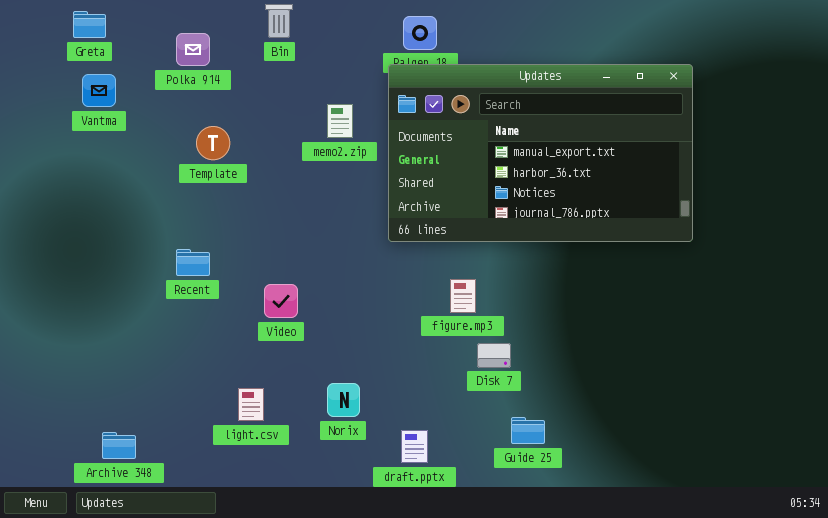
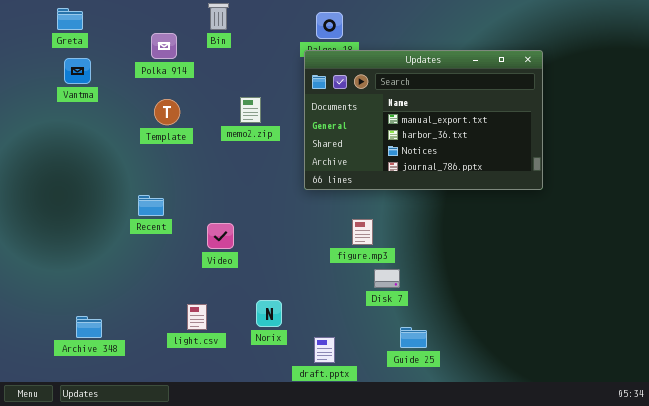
Polka 914: [176,33,210,66] -> [151,33,177,59], moved
memo2.zip: [327,104,353,138] -> [240,97,261,123], moved
Archive 348: [102,432,136,459] -> [76,316,102,338], moved

